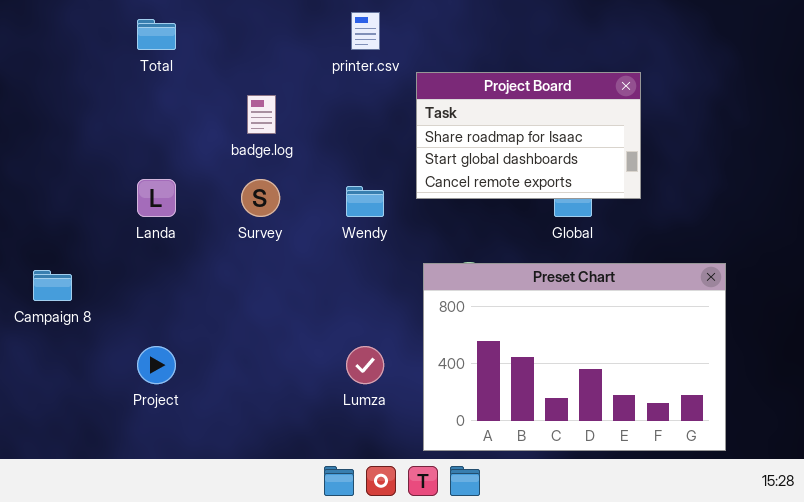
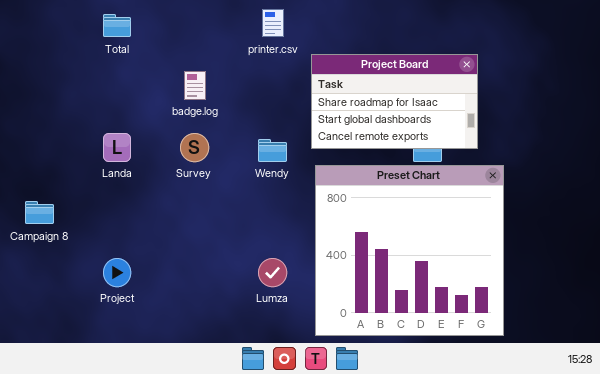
Preset Chart: [423,263,726,451] -> [315,165,504,336], resized

